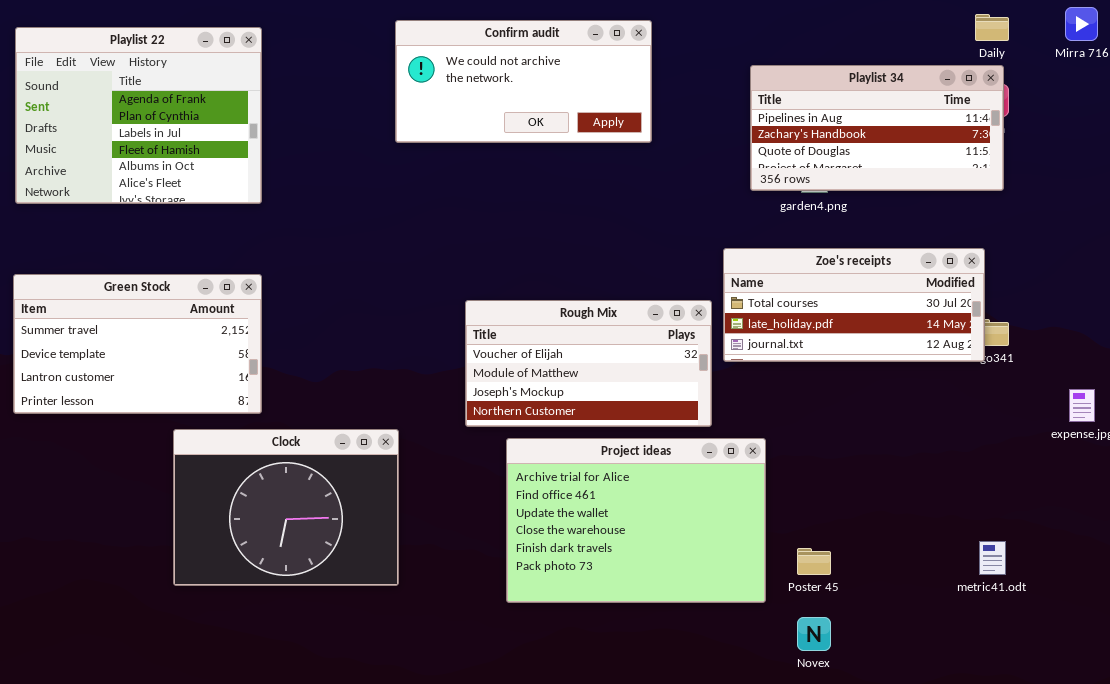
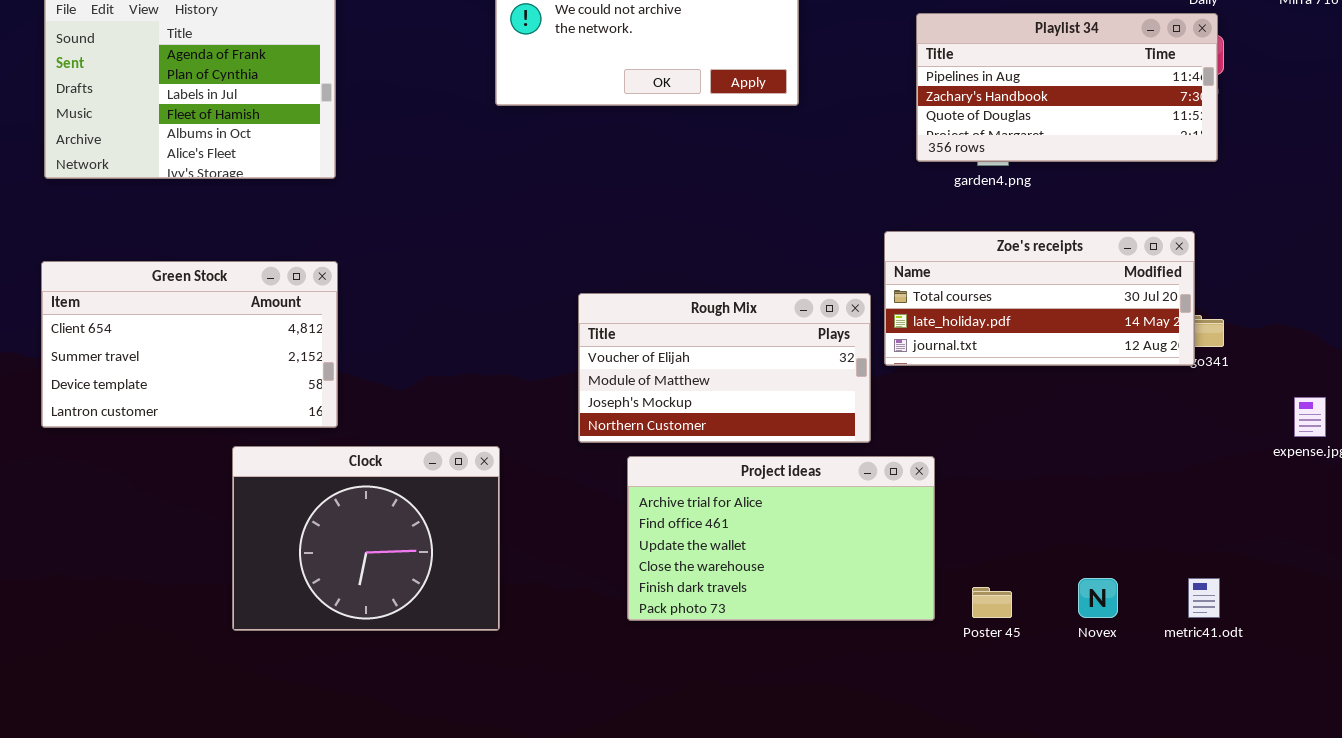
Green Stock: [13,274,262,414] -> [41,261,338,428], scrolled up 1 row
Project ideas: [506,438,766,603] -> [627,456,935,621], resized
Novex: [797,617,831,651] -> [1078,578,1118,618], moved

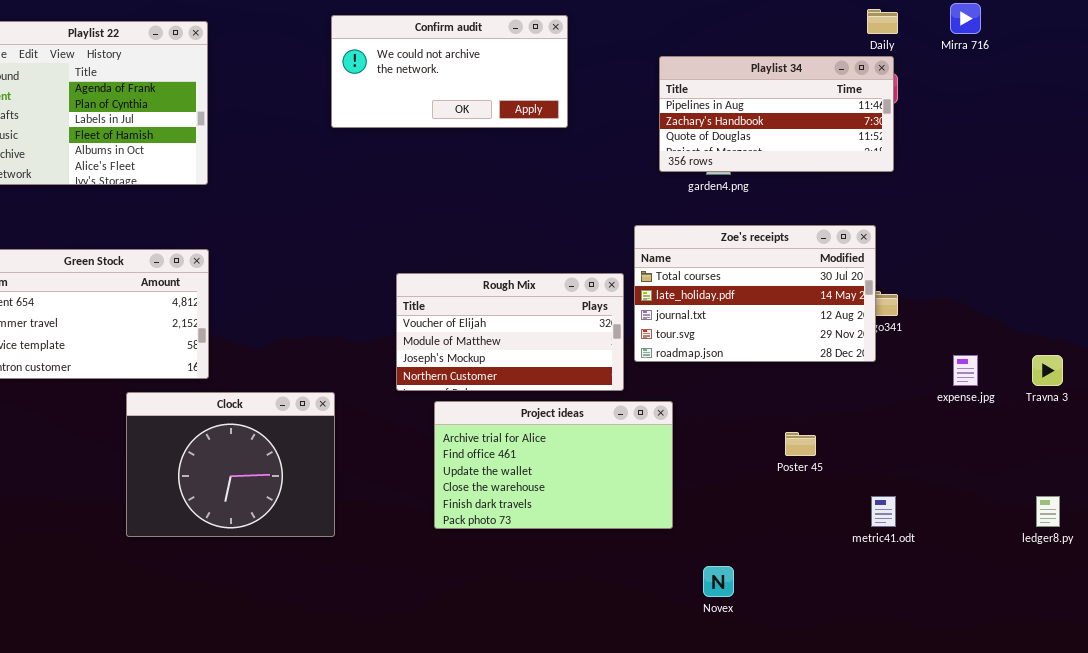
Zoe's receipts: [884,231,1195,366] -> [634,225,876,362], resized
Novex: [1078,578,1118,618] -> [703,566,734,597], moved
Poster 45: [972,587,1012,618] -> [785,432,816,456], moved

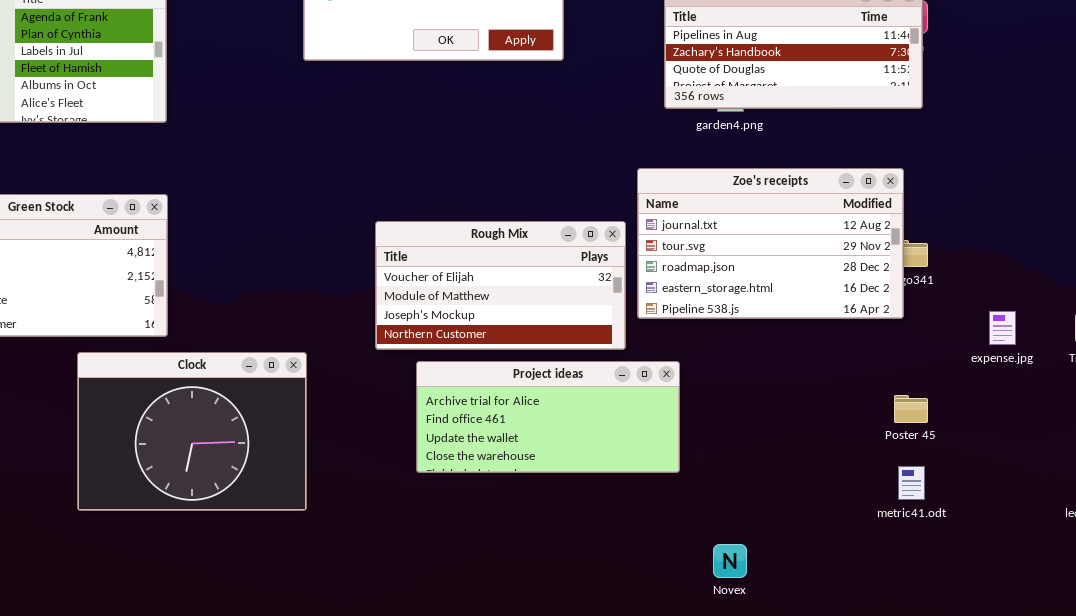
Zoe's receipts: [634,225,876,362] -> [637,168,904,319], scrolled down 2 rows
Project ideas: [434,401,673,529] -> [416,361,680,473], resized
Poster 45: [785,432,816,456] -> [894,395,928,423], moved

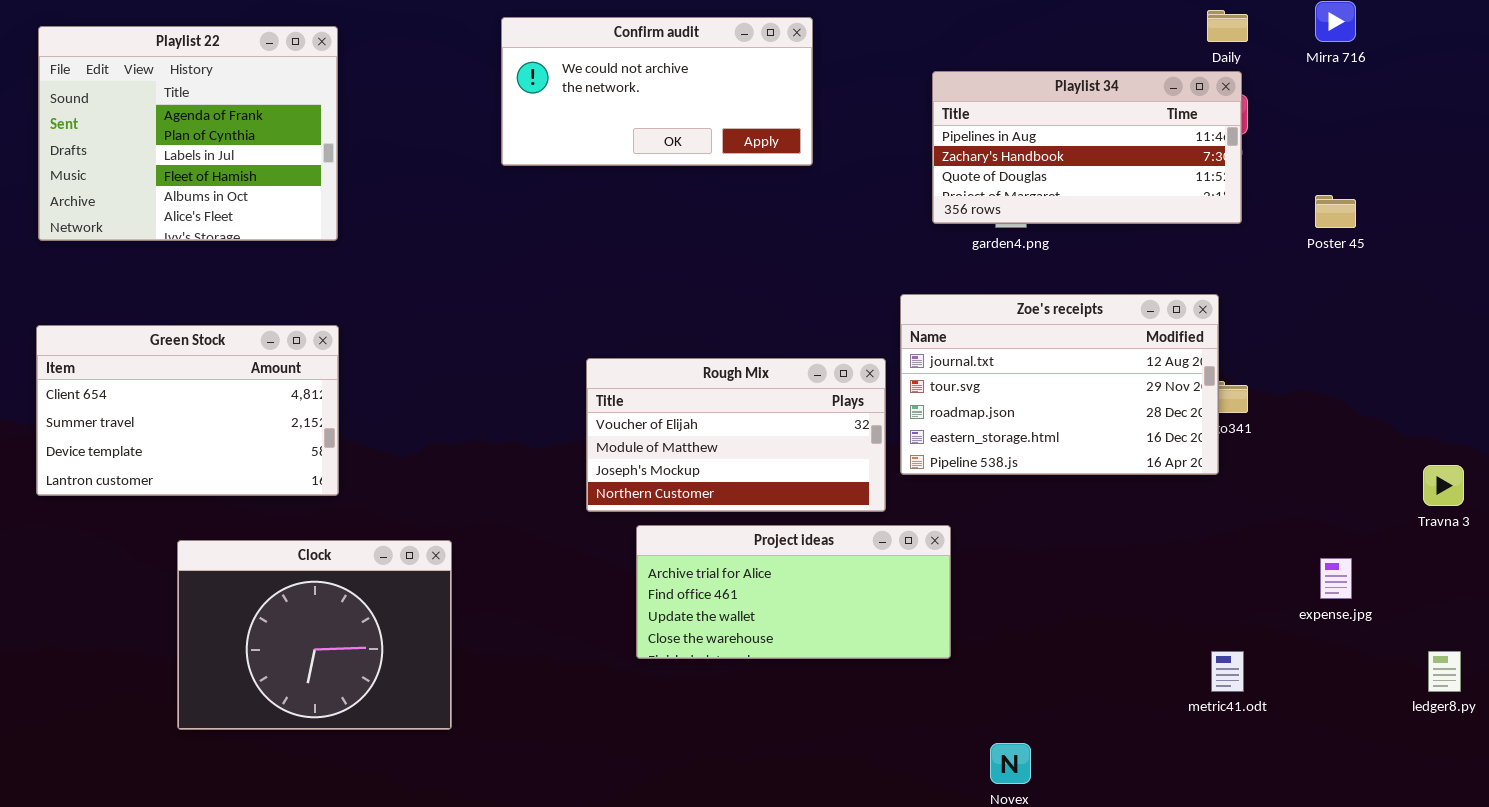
expense.jpg: [989,311,1016,345] -> [1320,558,1352,599], moved
Clock: [77,352,307,511] -> [177,540,452,730], moved
Poster 45: [894,395,928,423] -> [1315,195,1356,228], moved

